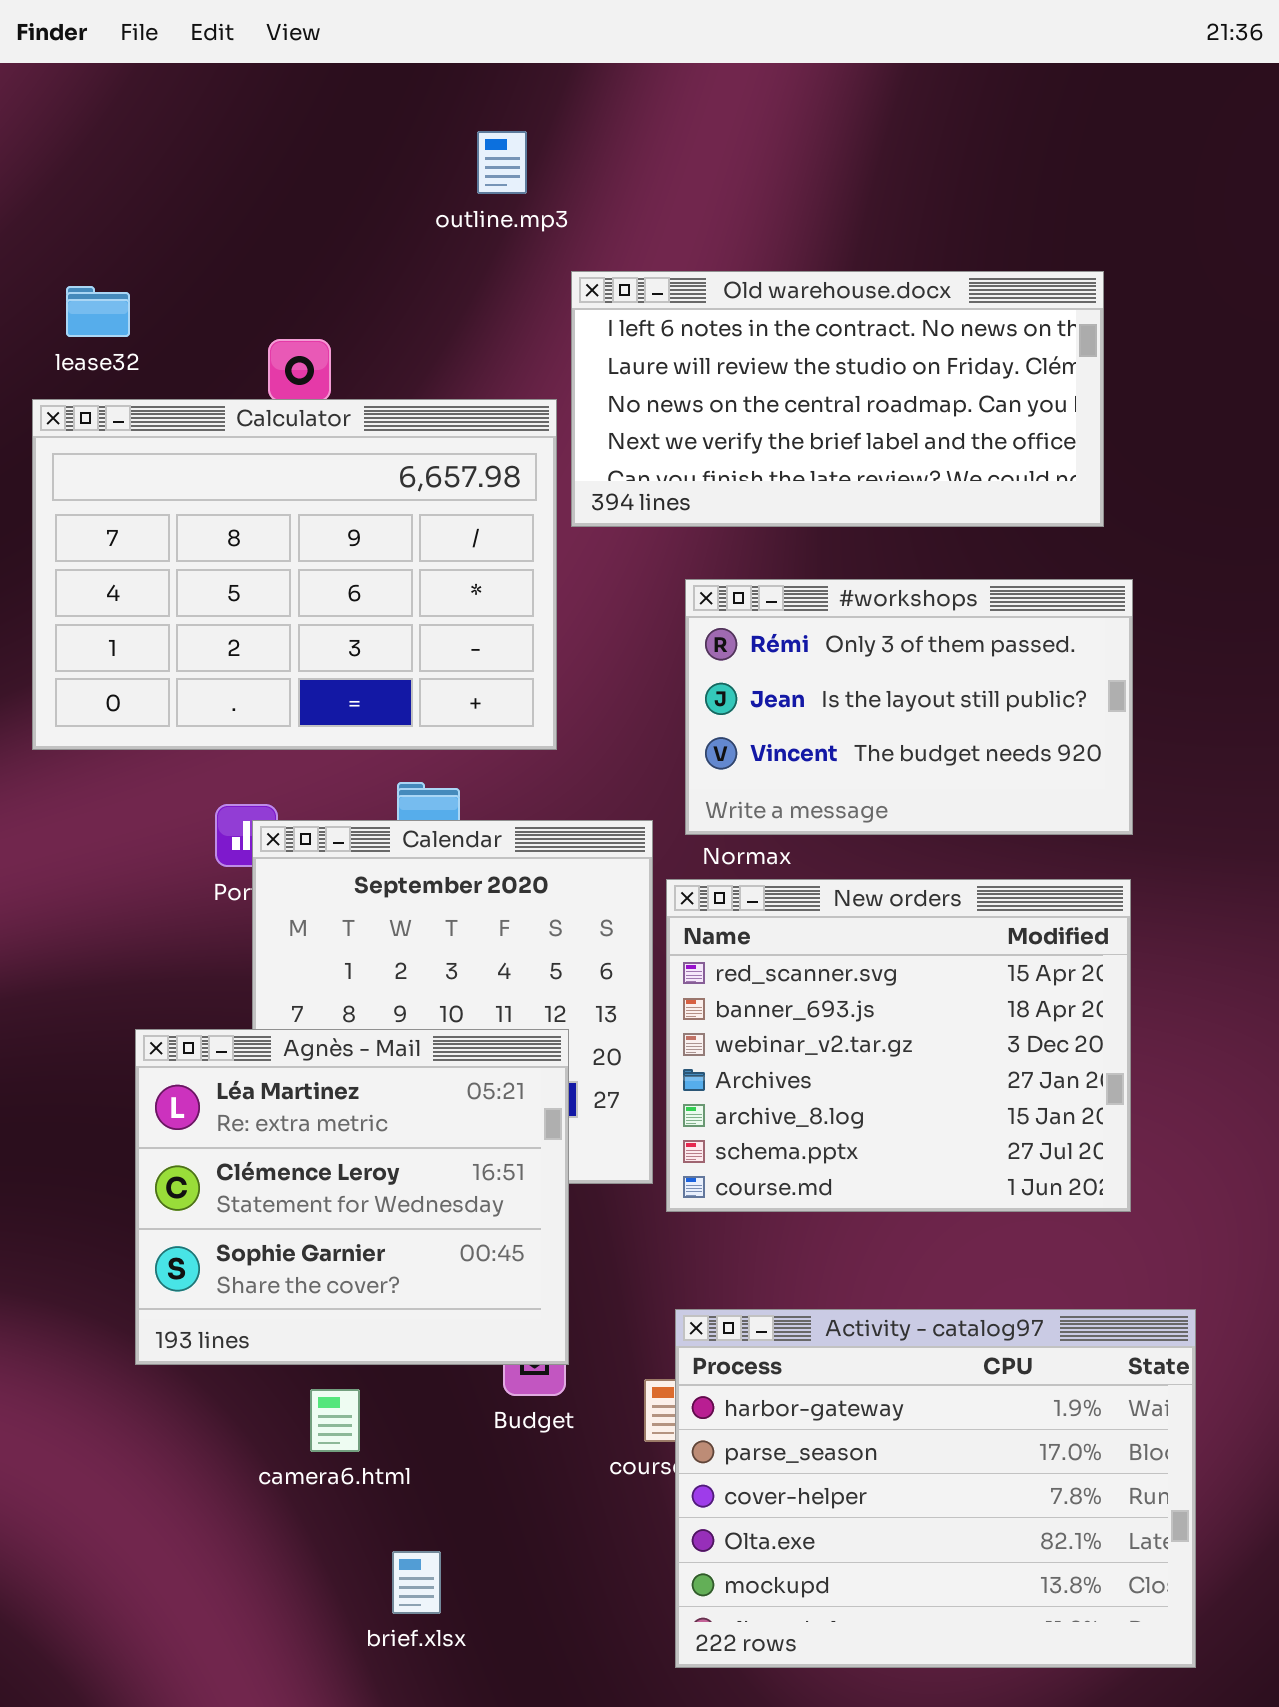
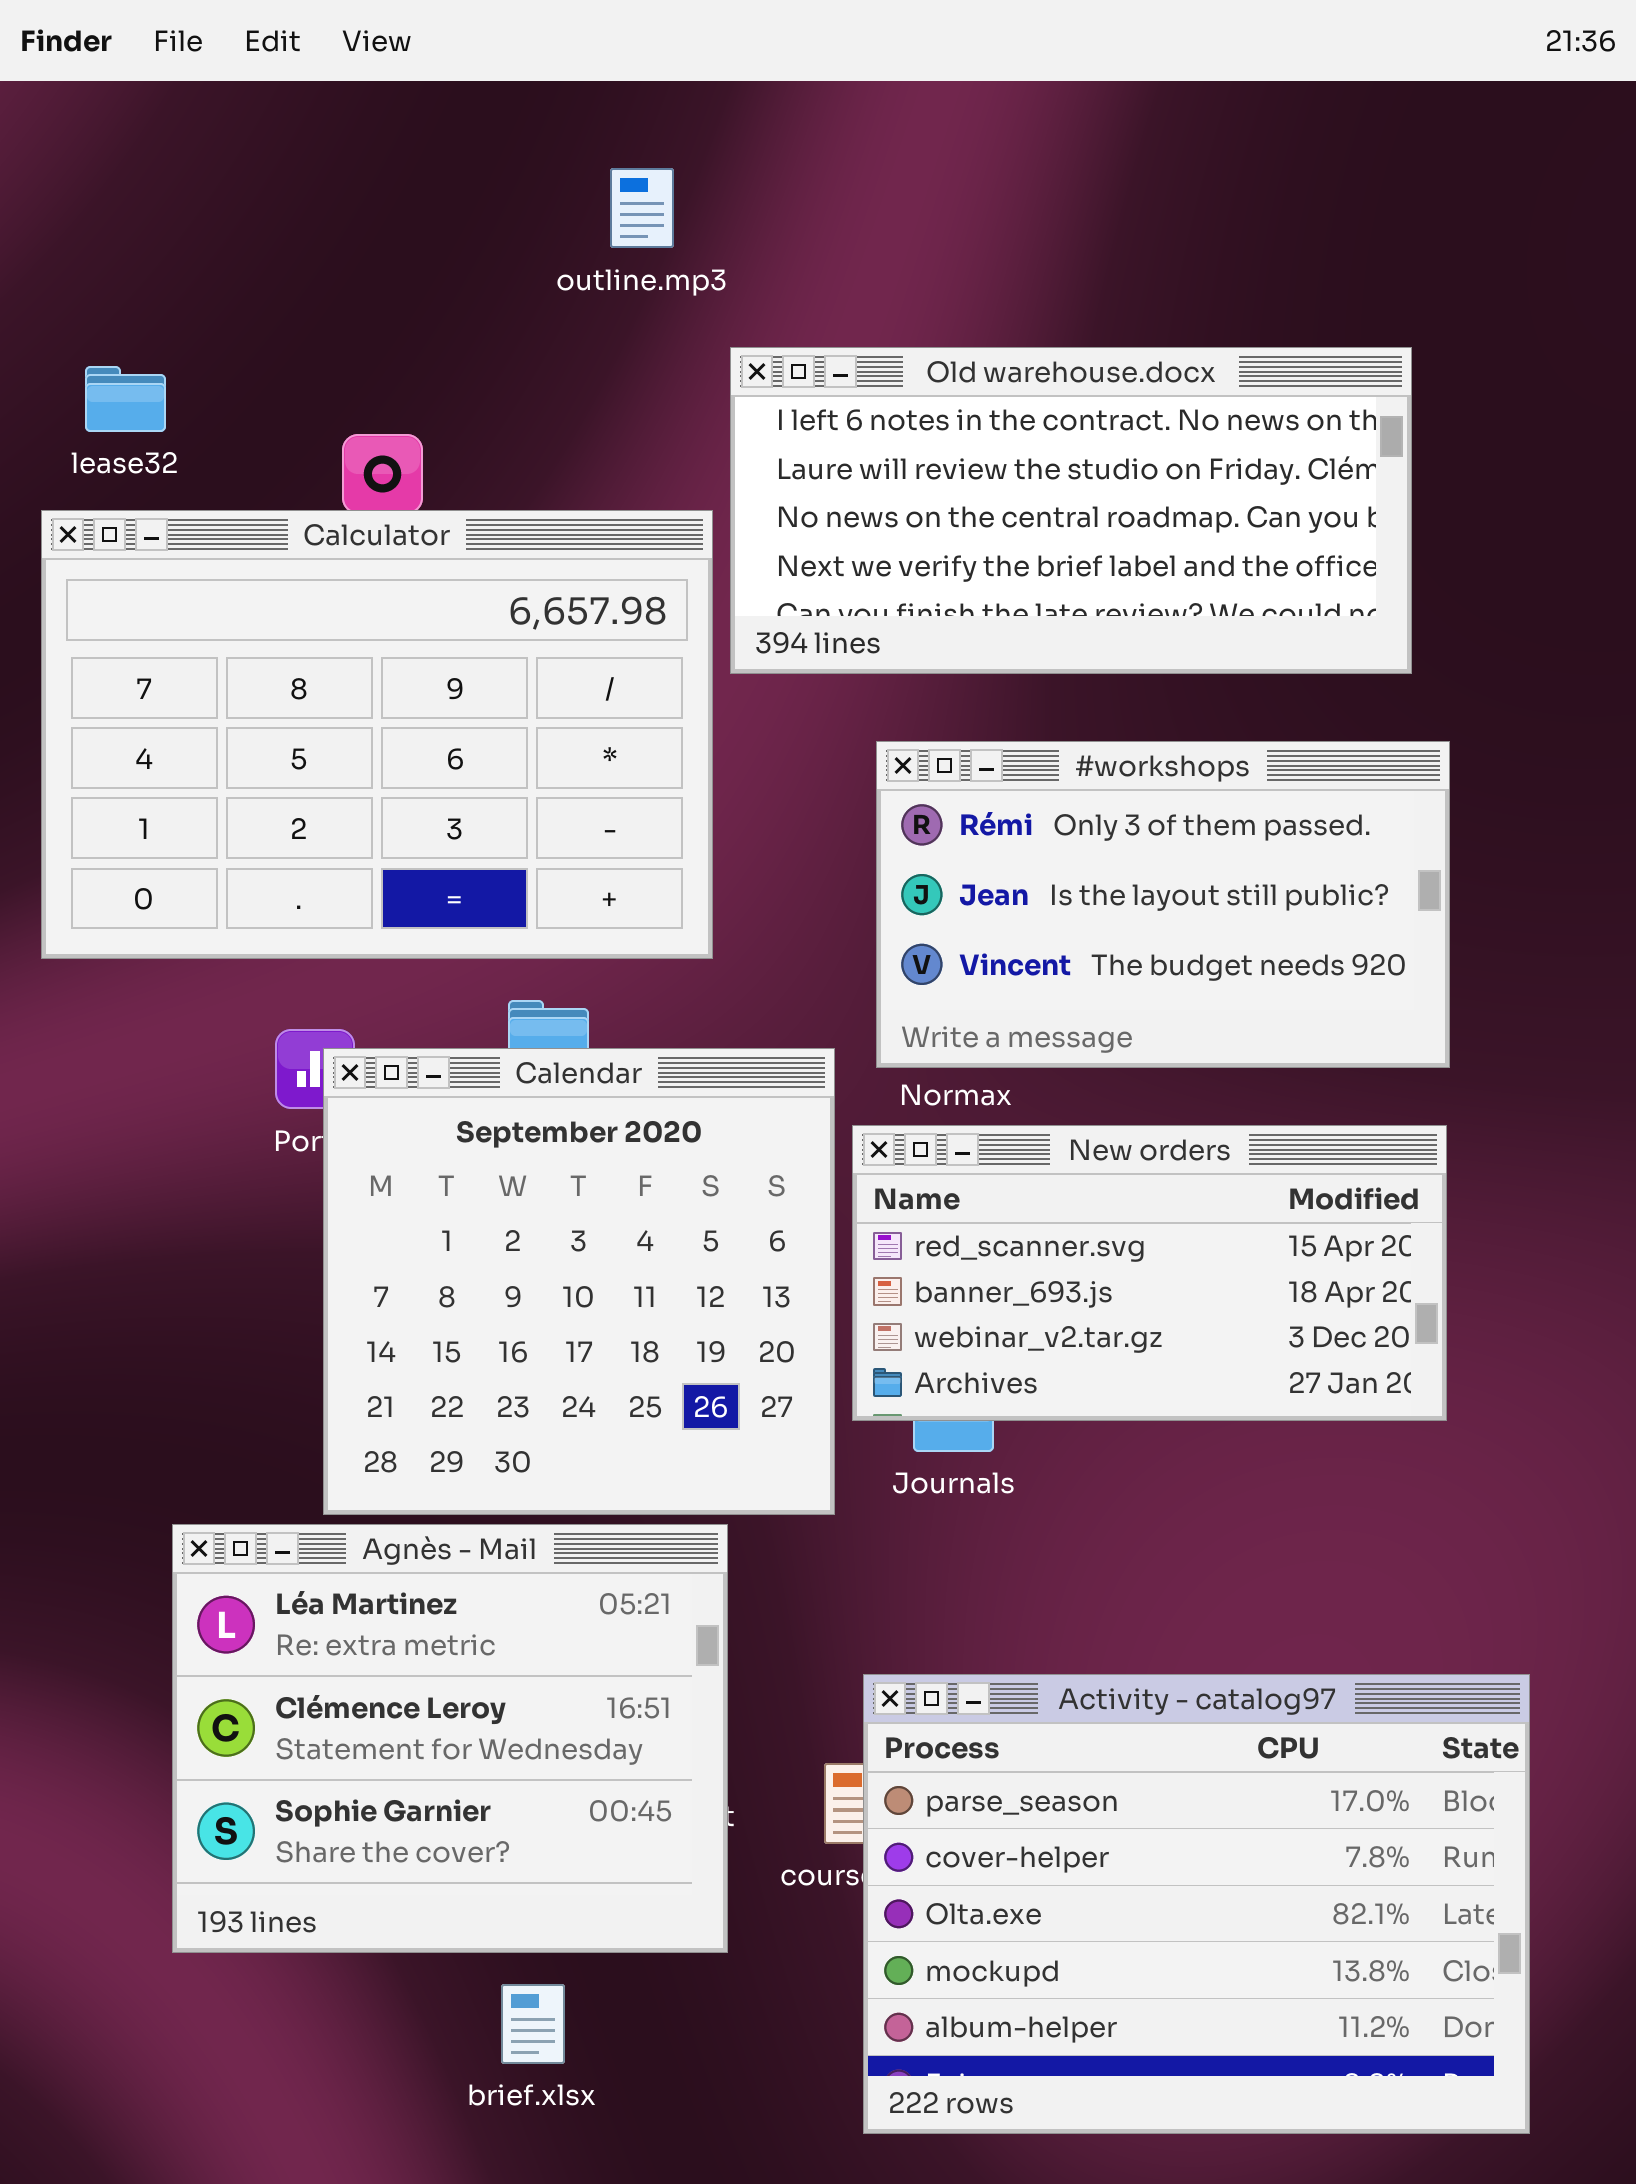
New orders: [666,879,1131,1212] -> [852,1125,1447,1421], resized
Agnès - Mail: [135,1029,569,1365] -> [172,1524,728,1953], moved
Activity - catalog97: [675,1309,1196,1668] -> [863,1674,1530,2134], scrolled down 1 row

